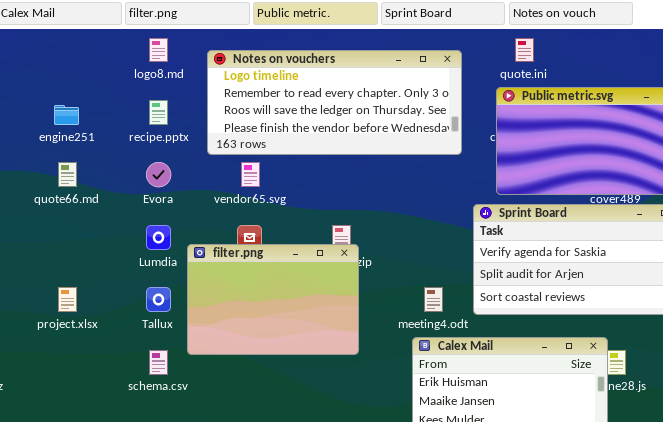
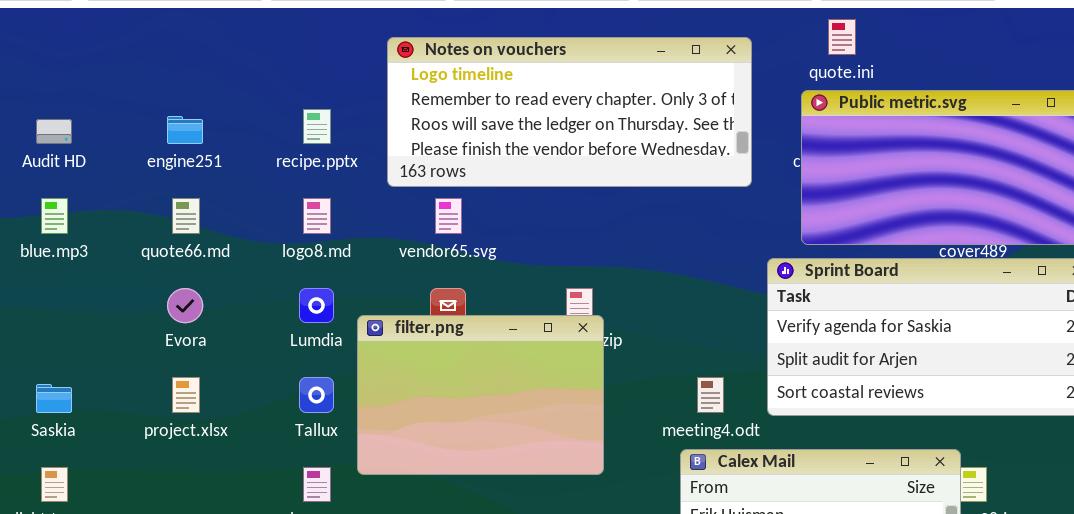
logo8.md: [149,38,168,62] -> [303,198,331,234], moved
Evora: [146,162,171,187] -> [167,288,203,323], moved

